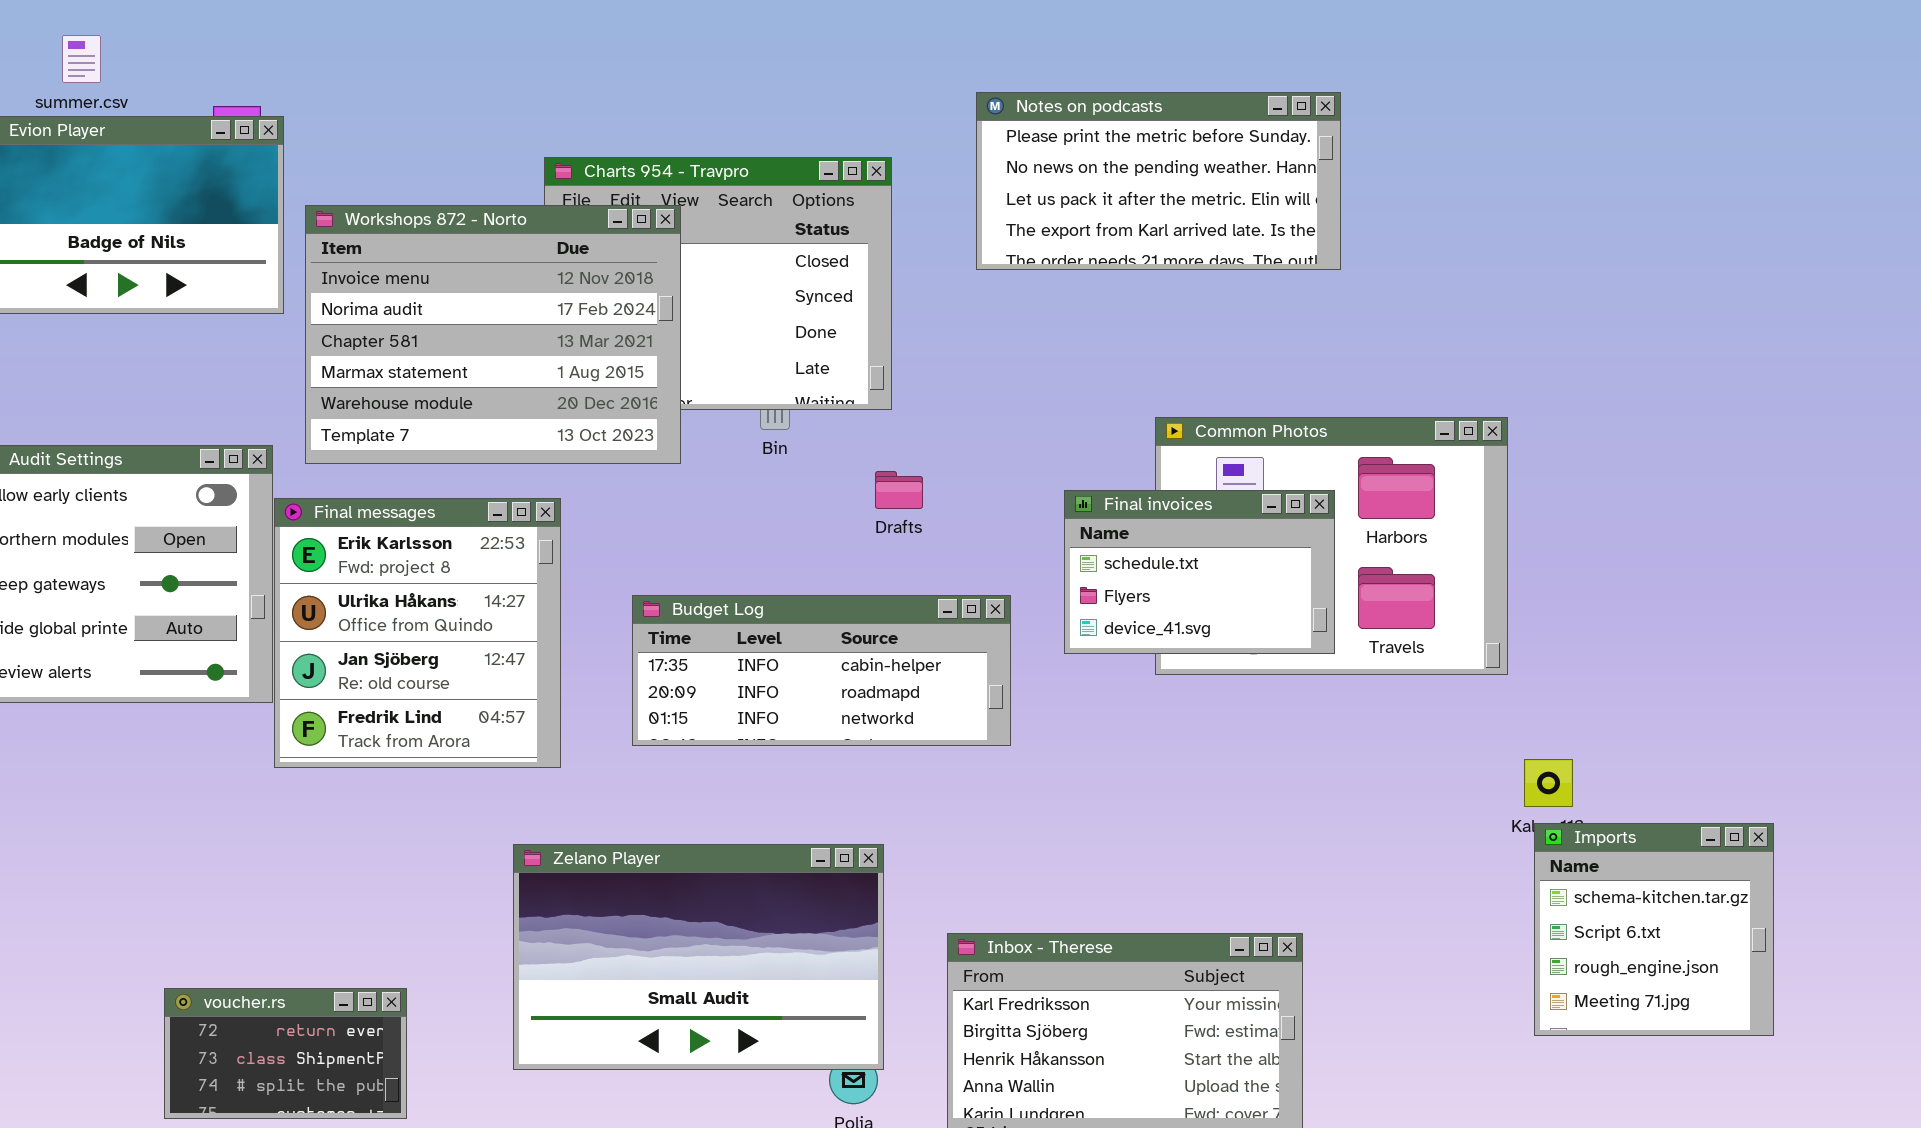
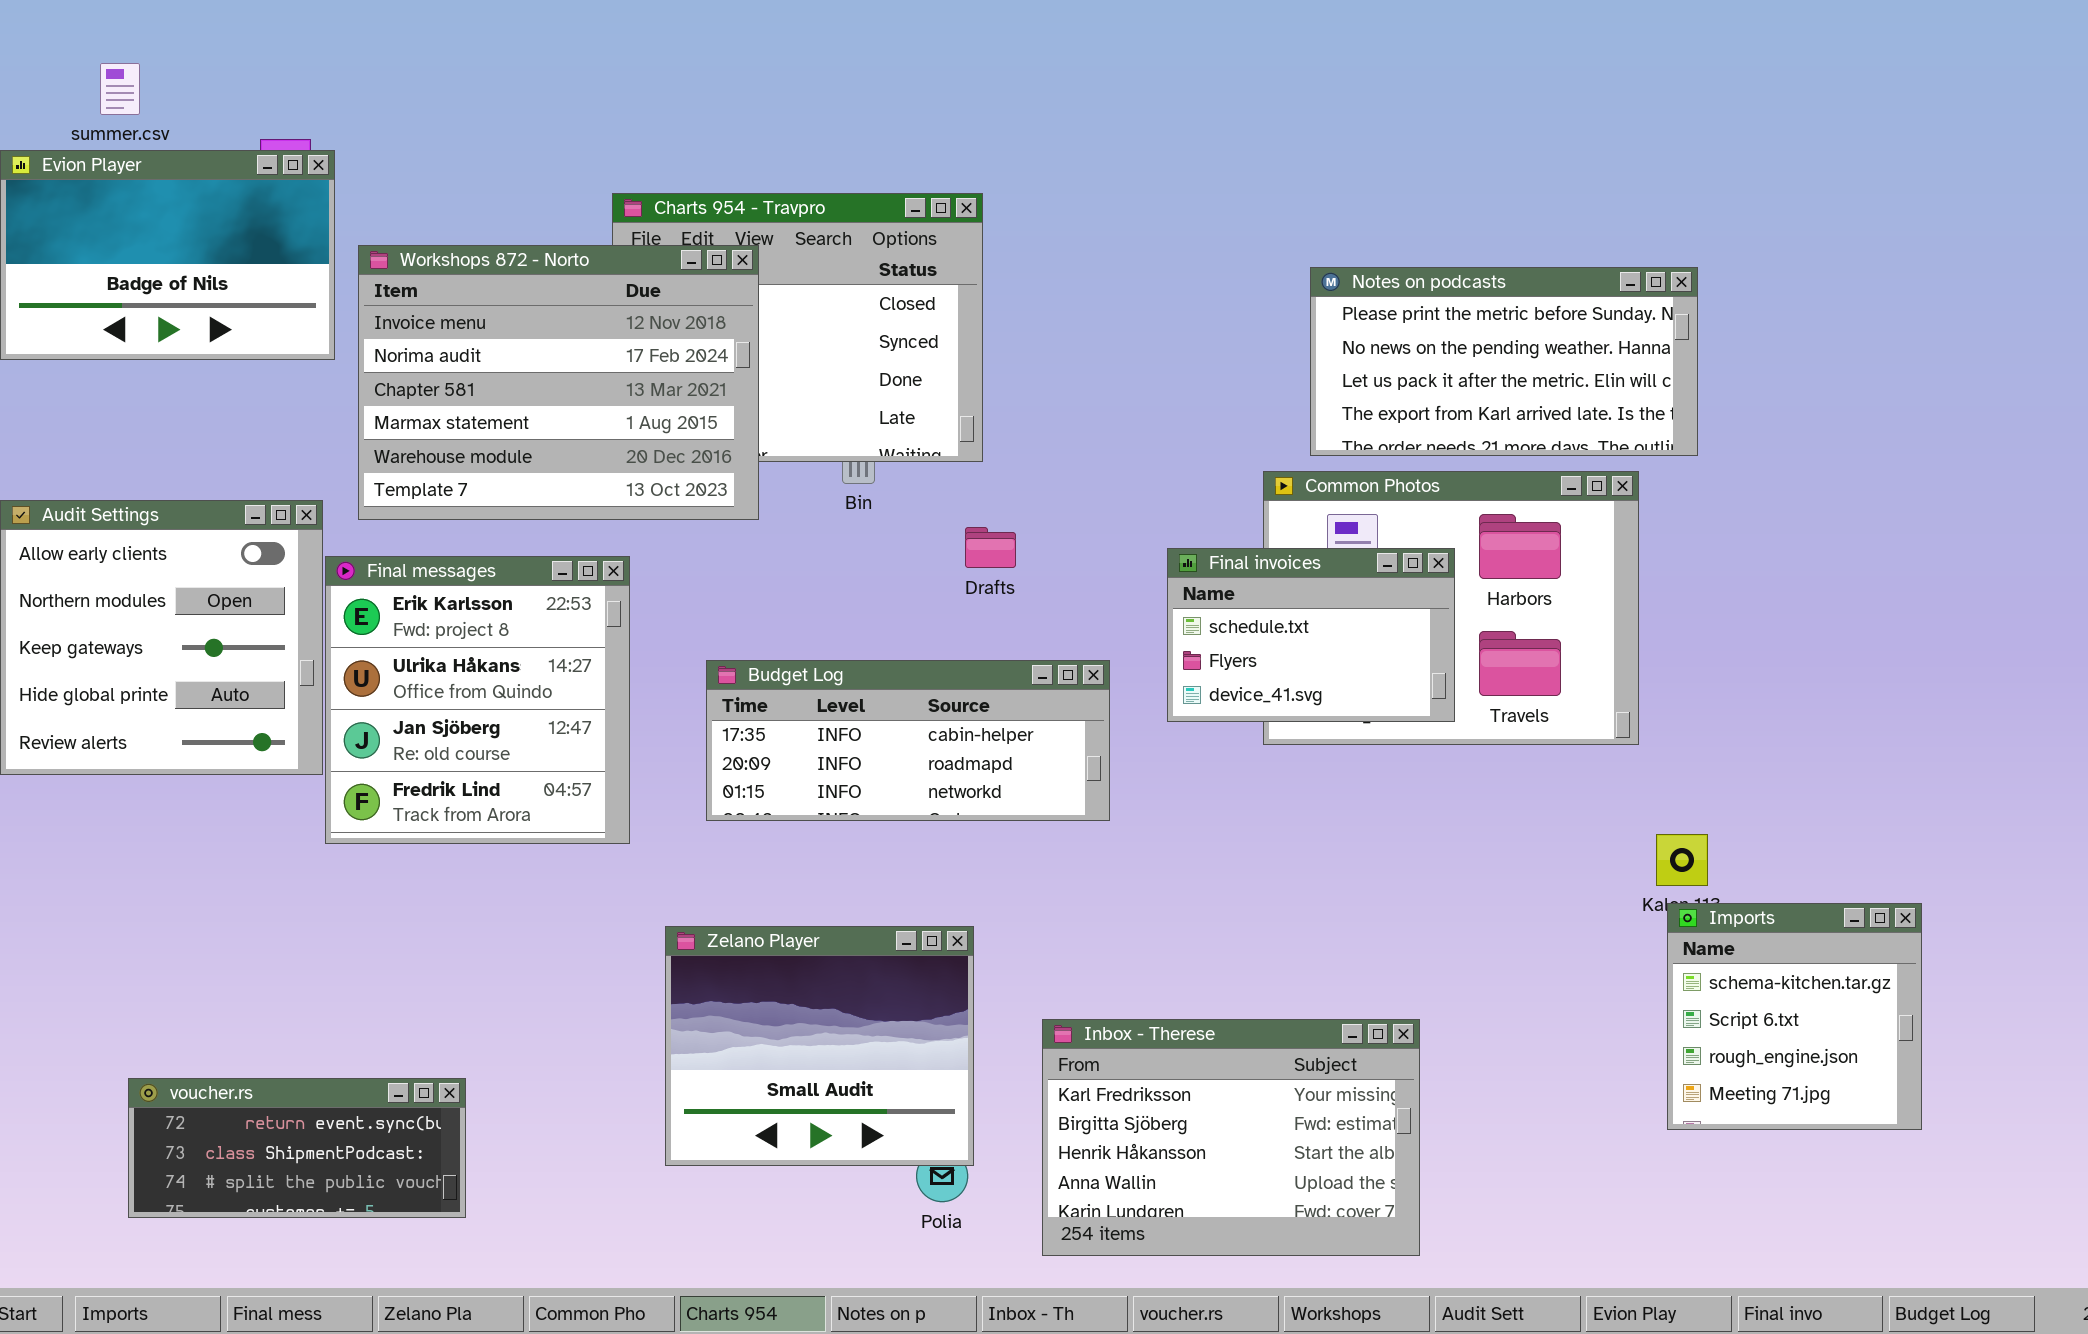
Notes on podcasts: [976,92,1341,270] -> [1310,267,1698,456], moved
Zelano Player: [513,844,884,1070] -> [665,926,974,1166], resized
voucher.rs: [164,988,407,1119] -> [128,1078,466,1218], resized

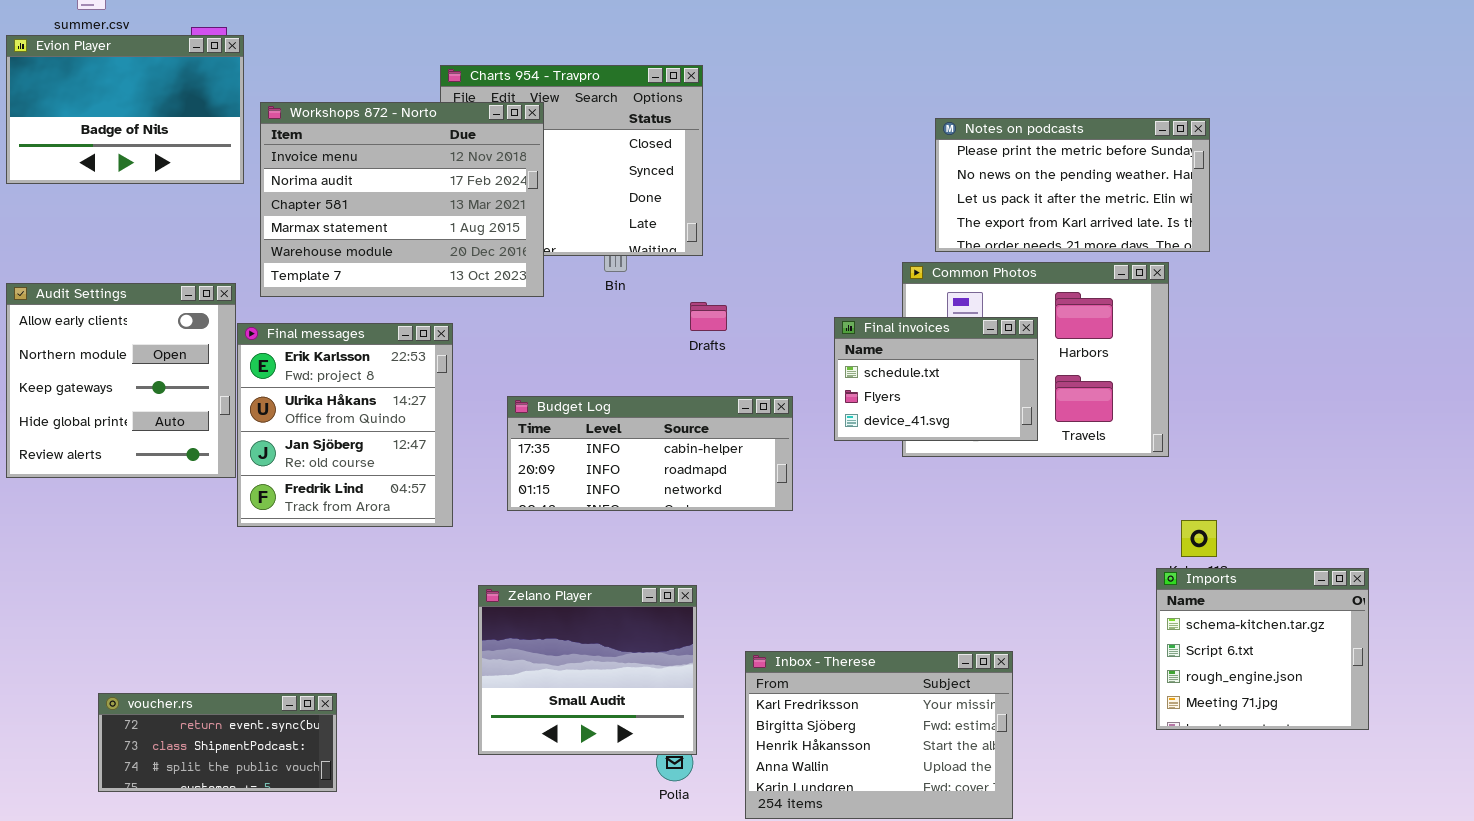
Imports: [1667,903,1922,1130] -> [1156,568,1369,730], resized

